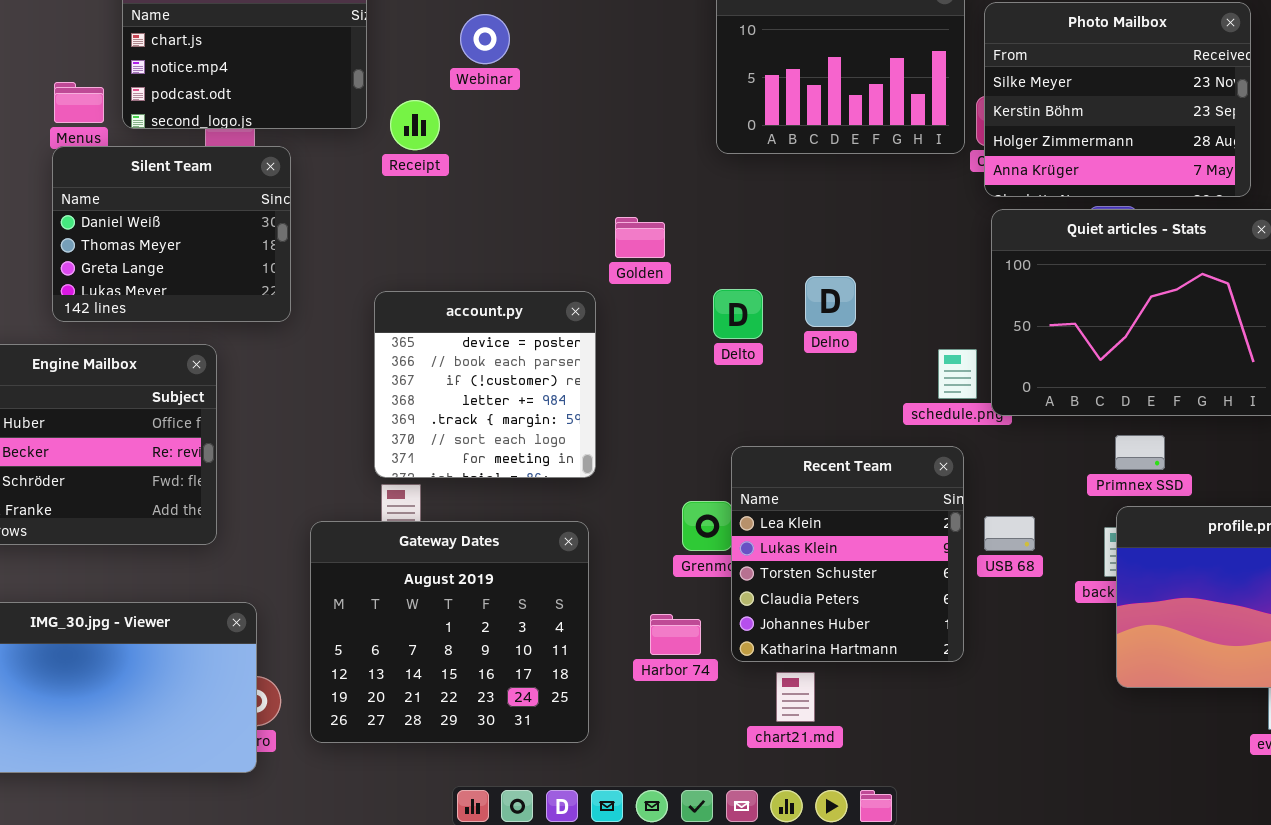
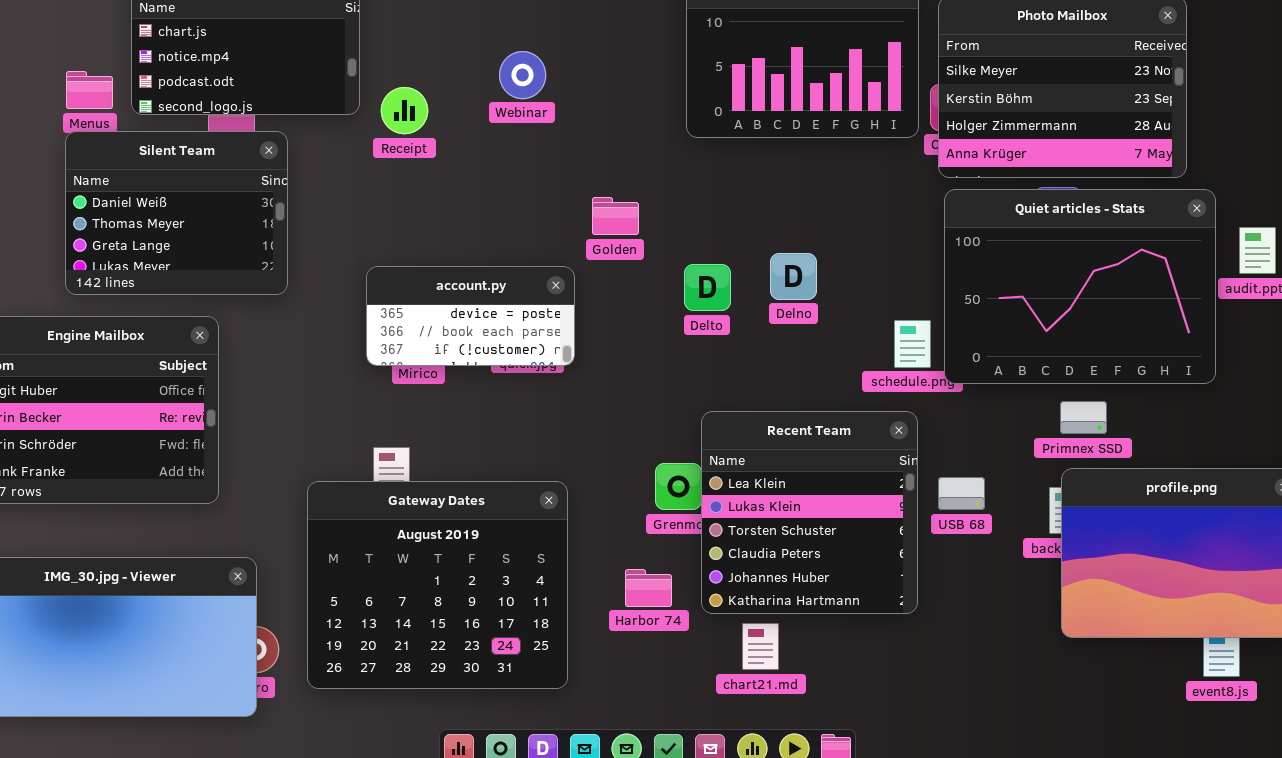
Webinar: [460,14,510,64] -> [499,51,546,99], moved
account.py: [374,291,596,478] -> [366,266,575,366], resized

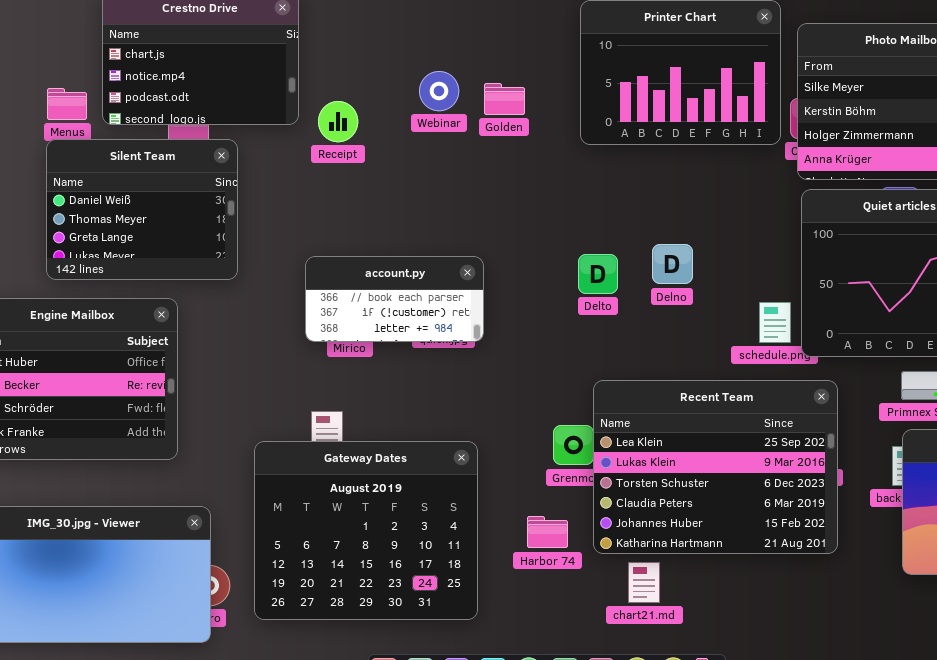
Golden: [592,197,639,235] -> [484,83,525,115], moved
account.py: [366,266,575,366] -> [305,256,484,342], scrolled down 1 row
Recent Team: [701,411,918,614] -> [593,380,838,554], resized

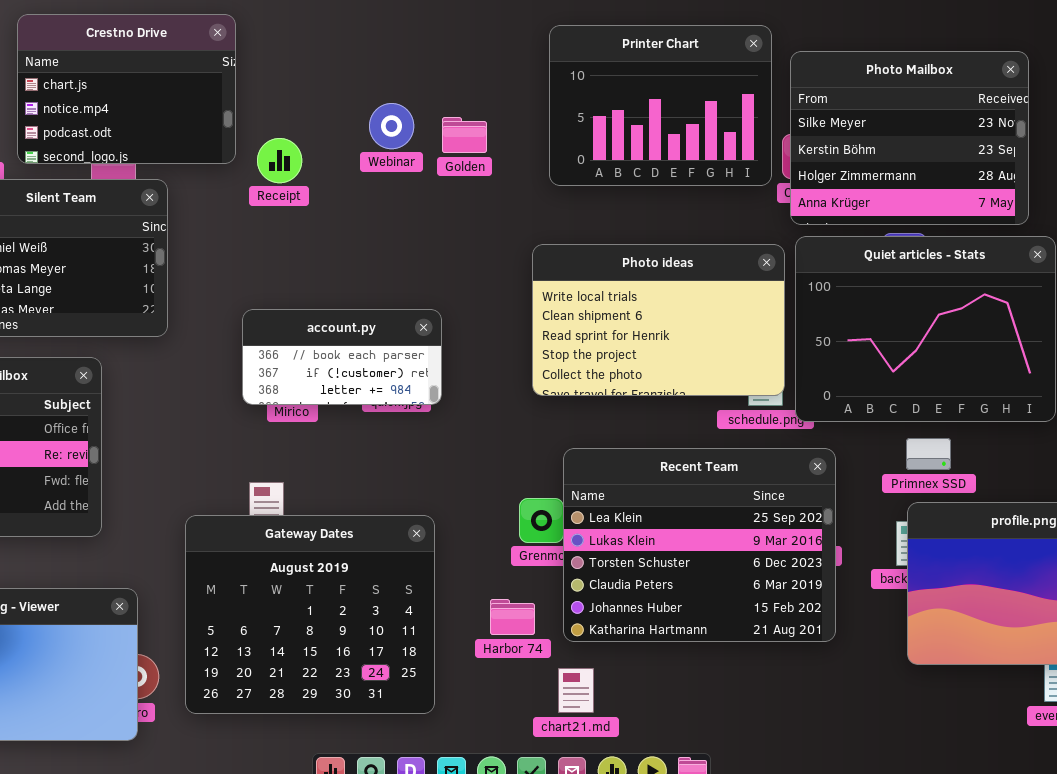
Photo ideas: none -> [532,244,785,396], opened
chart21.md: [628,562,660,603] -> [558,668,594,713], moved

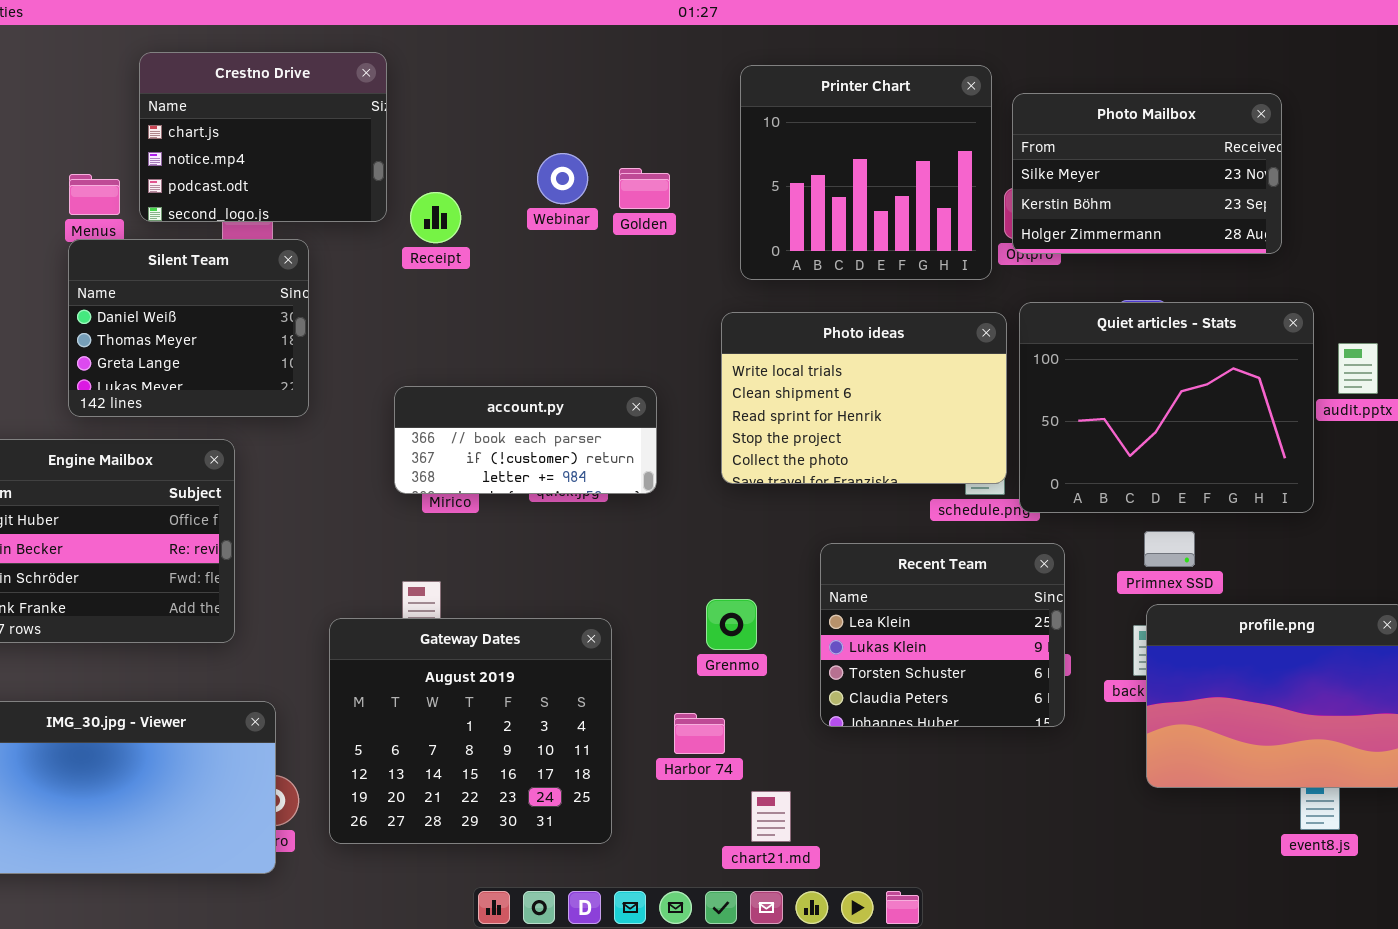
Printer Chart: [549,25,772,186] -> [740,65,992,280], resized
Photo Mailbox: [790,51,1029,225] -> [1012,93,1282,254], resized
account.py: [242,309,442,405] -> [394,386,657,494], resized
Recent Team: [563,448,836,642] -> [820,543,1065,727], resized

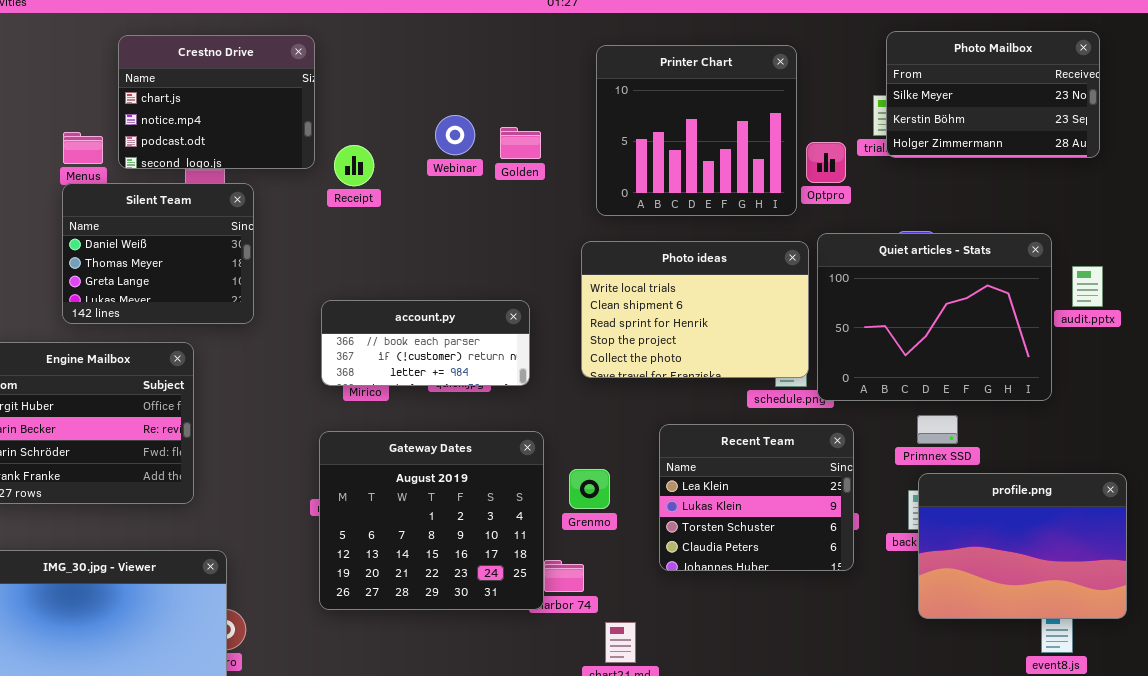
Photo Mailbox: [1012,93,1282,254] -> [886,31,1100,158], moved
Gateway Dates: [329,618,612,844] -> [319,431,544,610], moved

